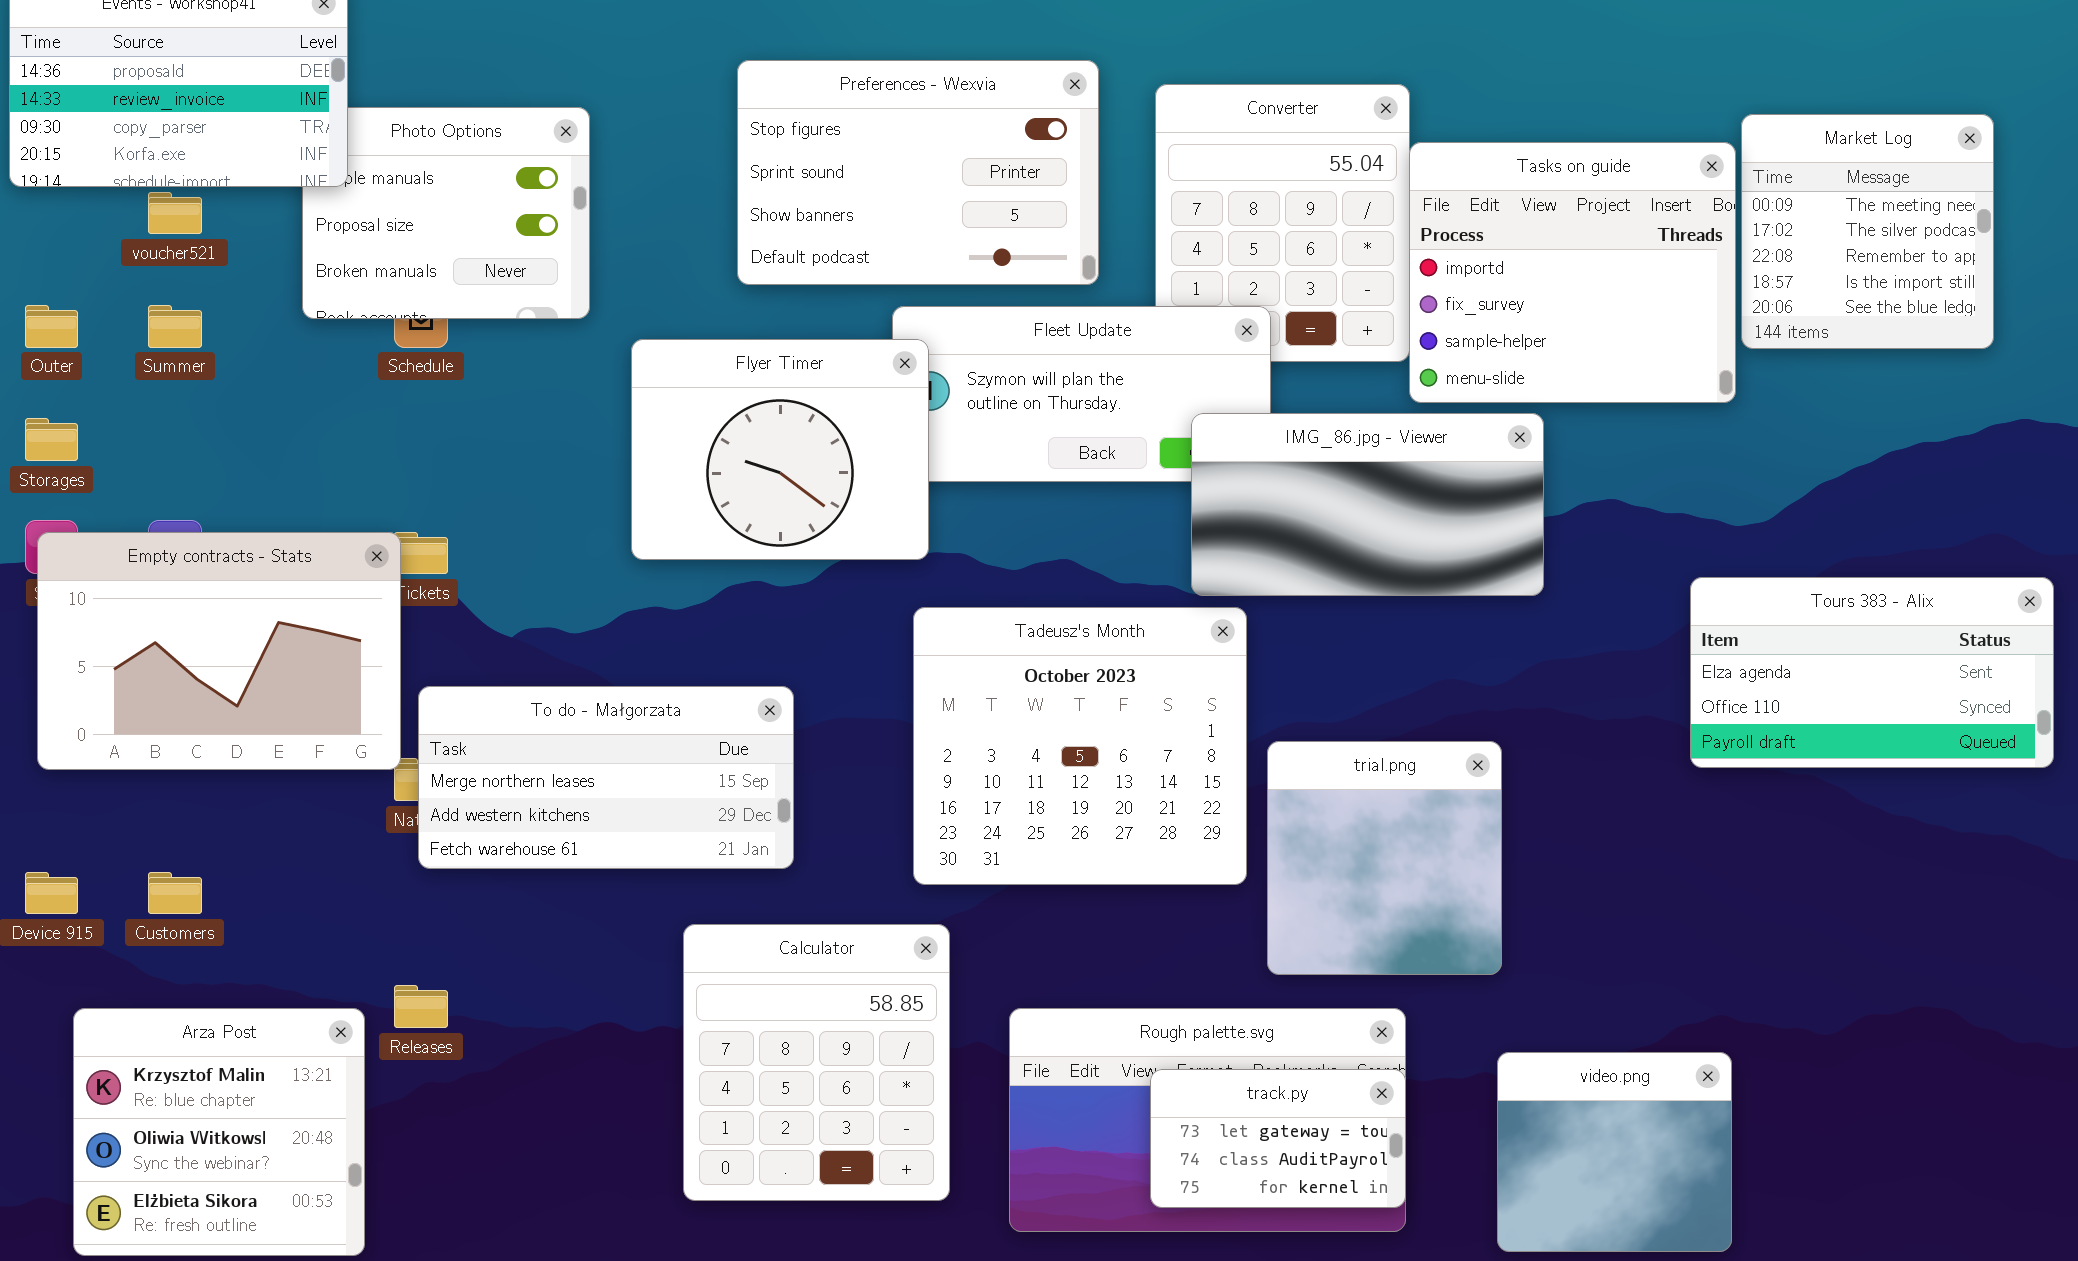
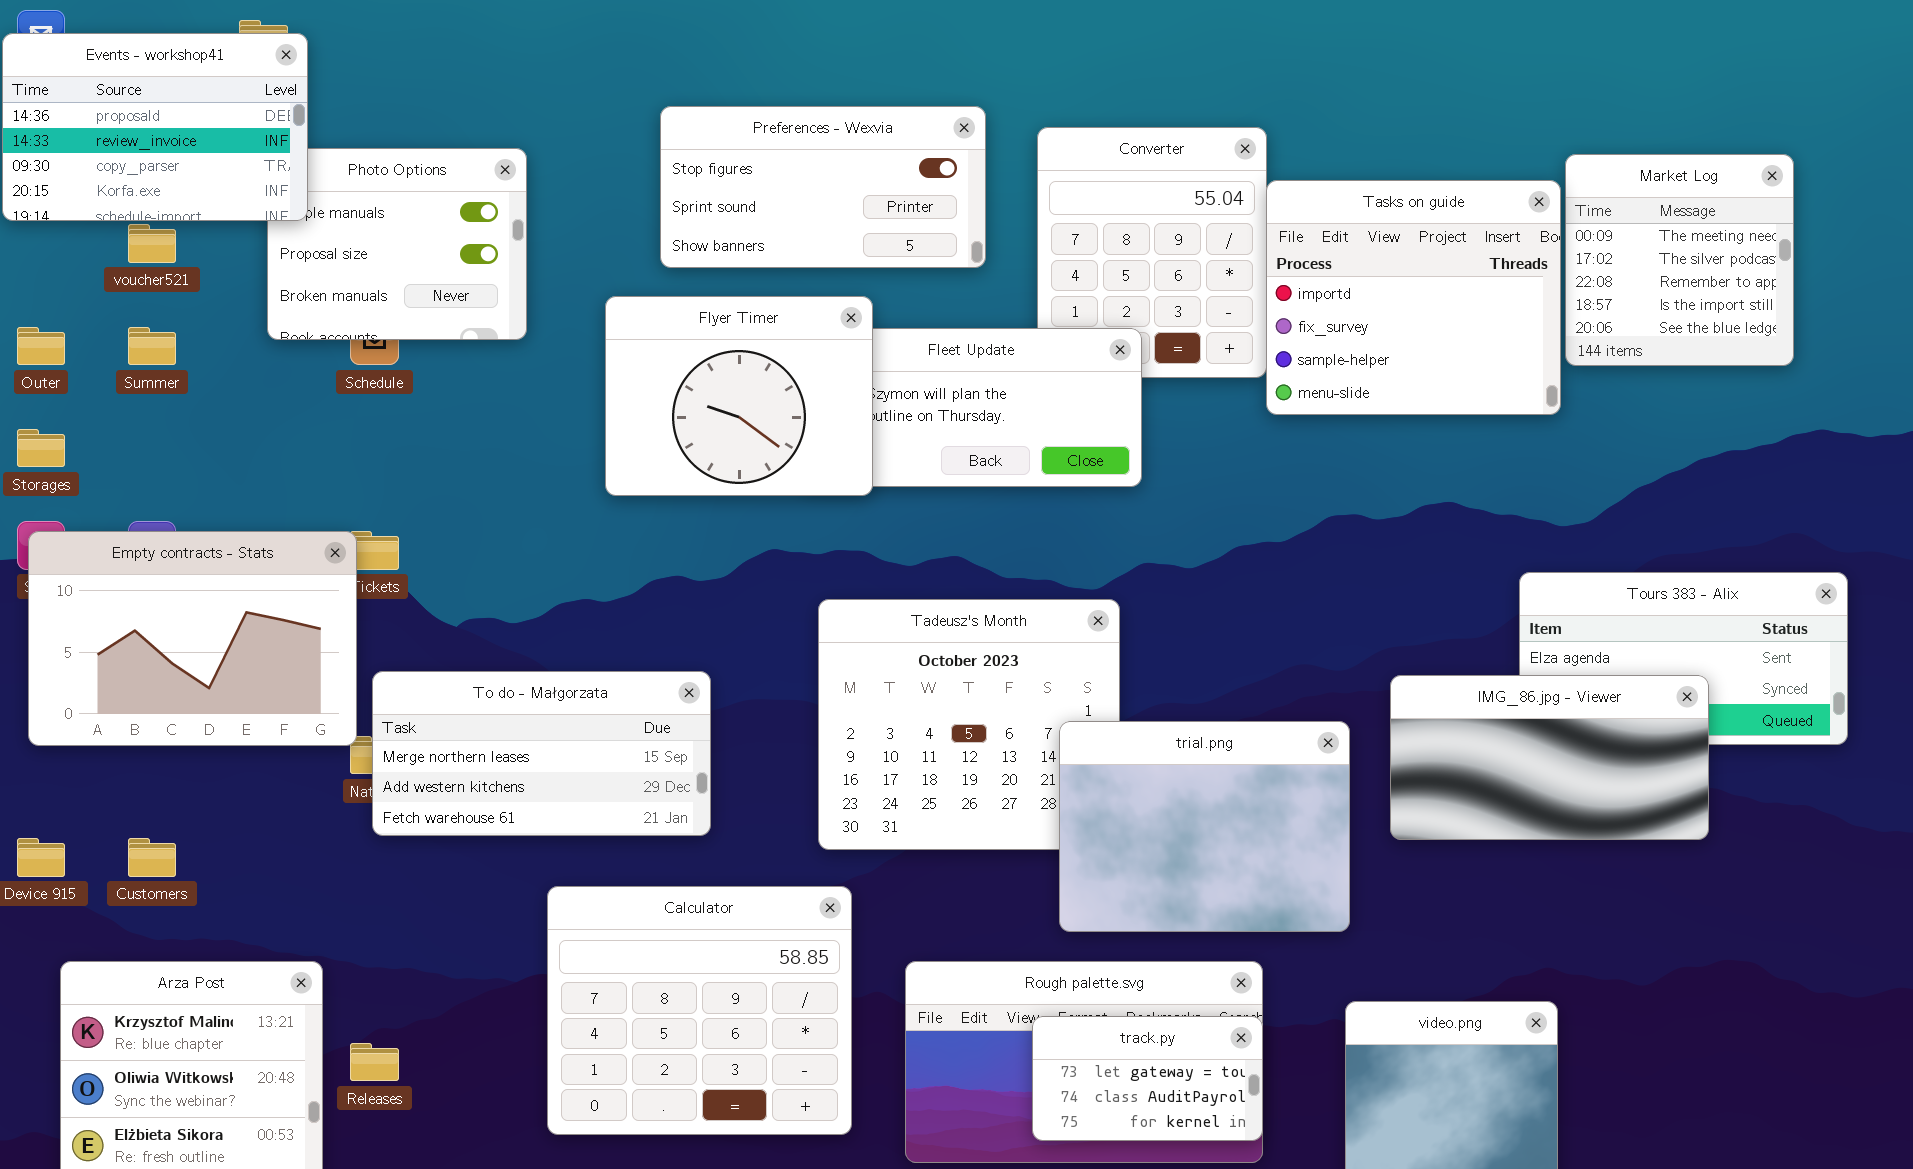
Preferences - Wexvia: [737,60,1099,285] -> [660,106,986,268], resized
Flyer Timer: [631,339,929,560] -> [605,296,873,496], moved
IMG_86.jpg - Viewer: [1191,413,1544,596] -> [1390,675,1709,840], moved
trial.png: [1267,741,1502,975] -> [1059,721,1350,932], resized
Calculator: [683,924,950,1201] -> [547,886,852,1135], resized
Releases: [394,985,448,1028] -> [350,1043,399,1081], moved

